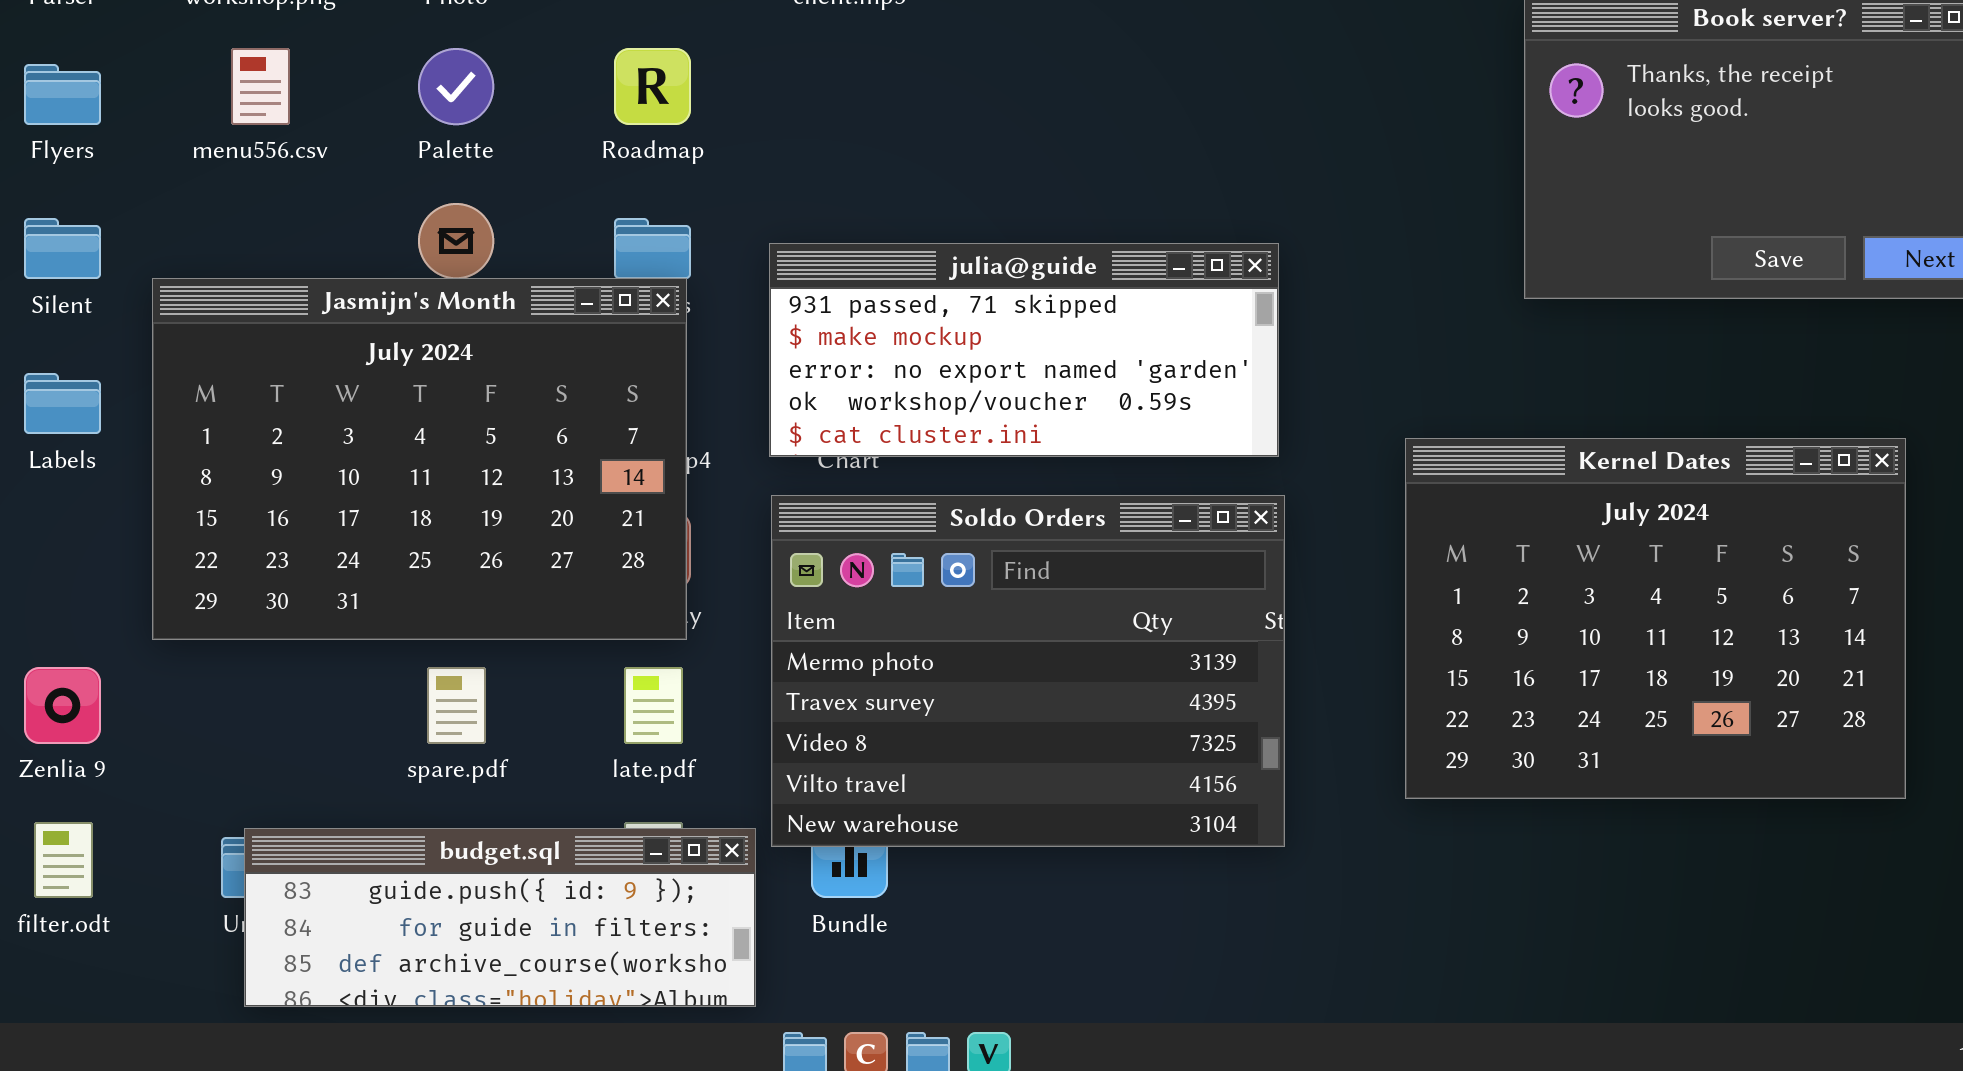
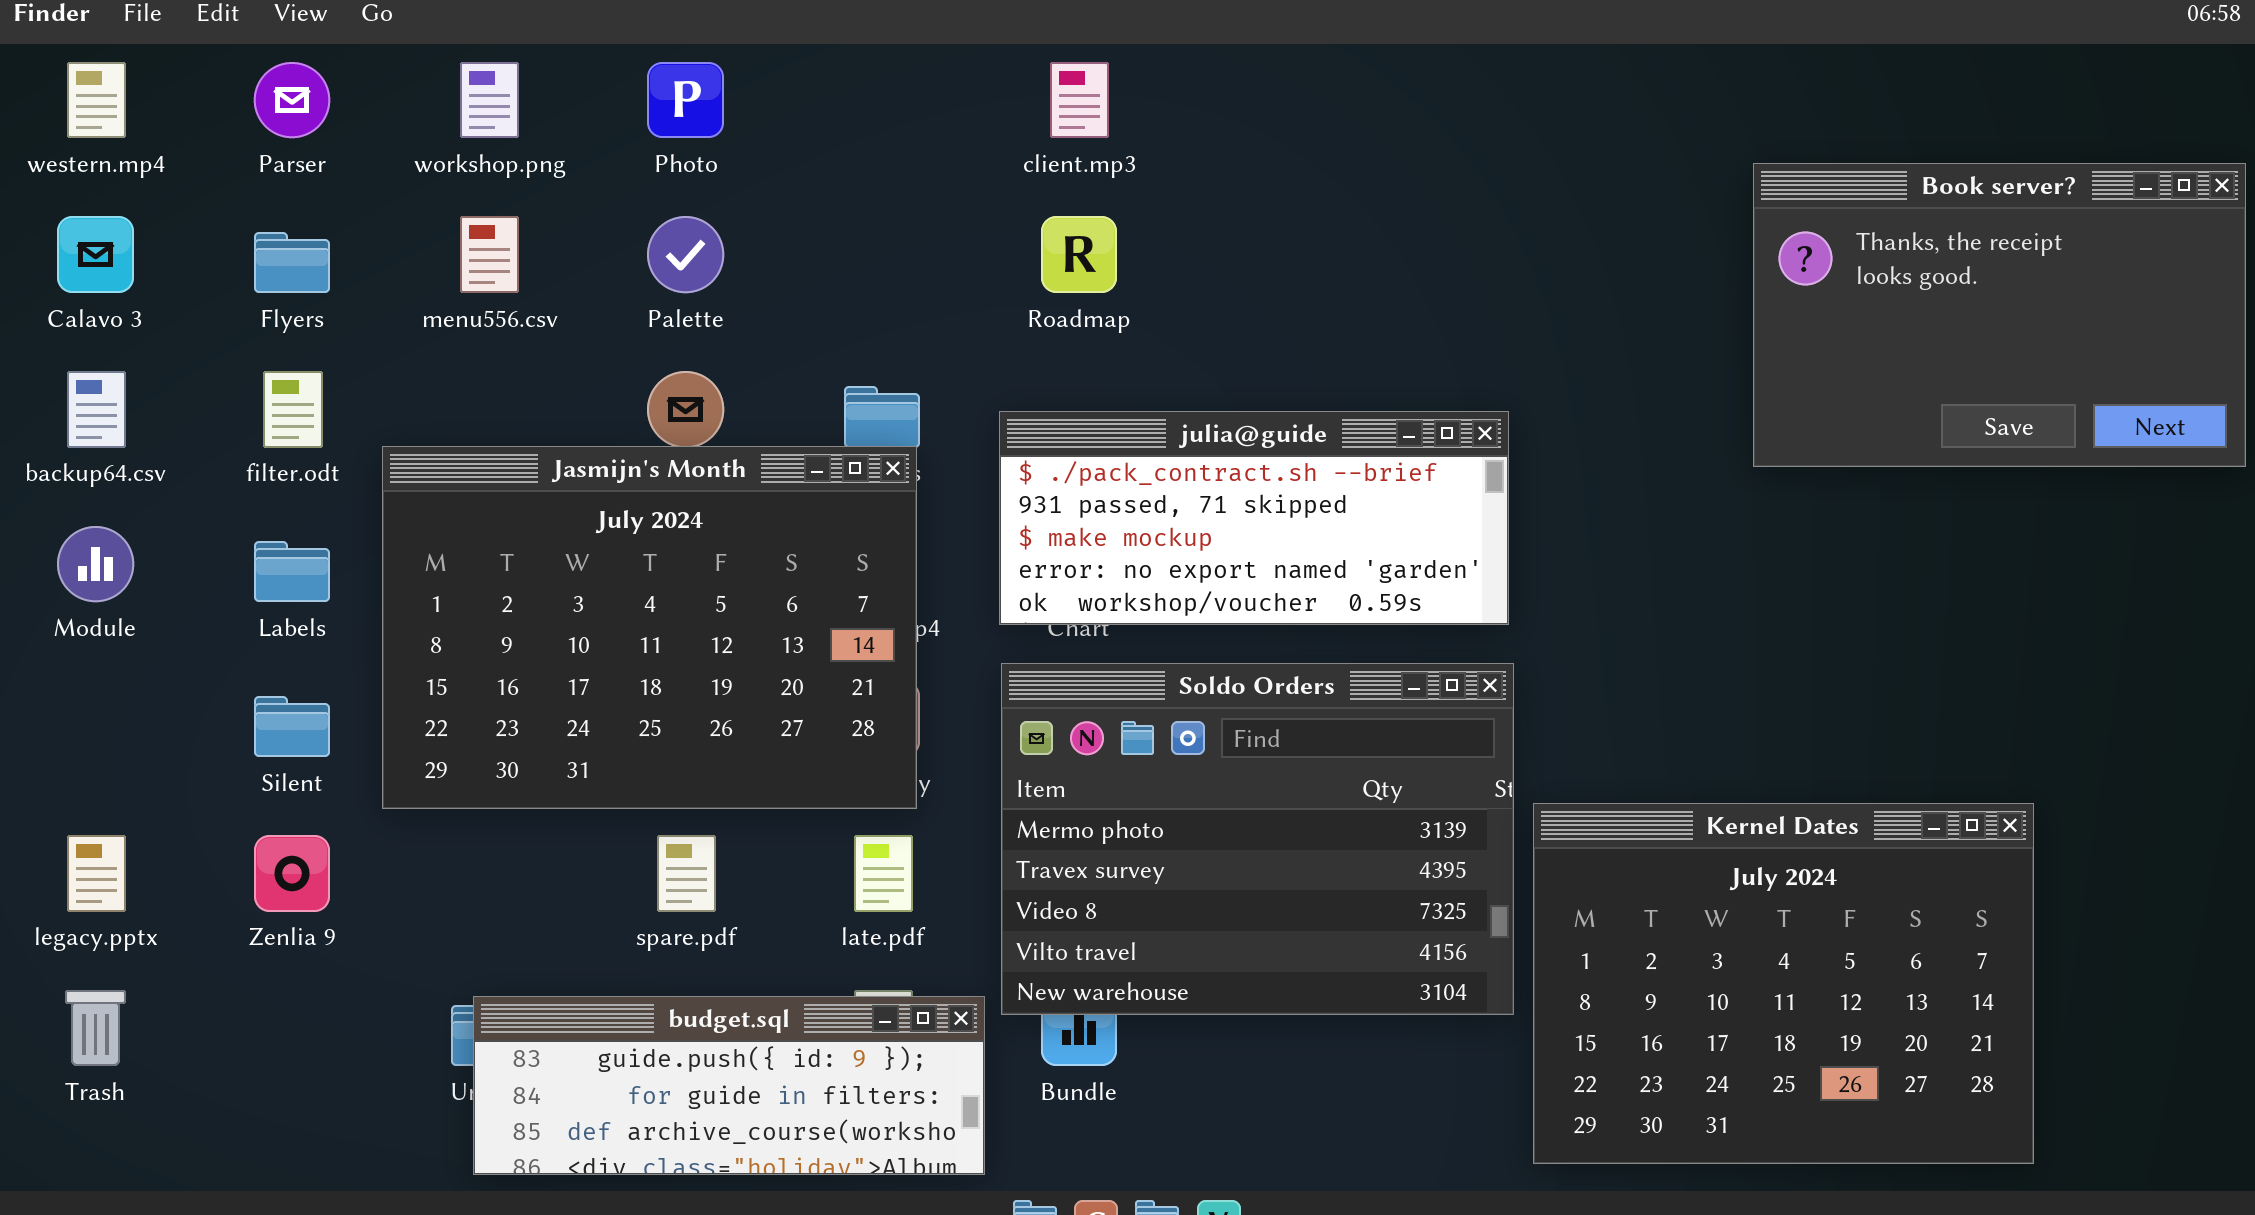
Roadmap: [614,48,691,125] -> [1041,216,1117,293], moved
Silent: [24,218,101,279] -> [254,696,330,757], moved
julia@guide: [769,243,1279,457] -> [999,411,1509,625], scrolled up 1 row
Kernel Dates: [1405,438,1906,799] -> [1533,803,2034,1164], moved
filter.odt: [34,822,93,898] -> [263,371,323,448], moved

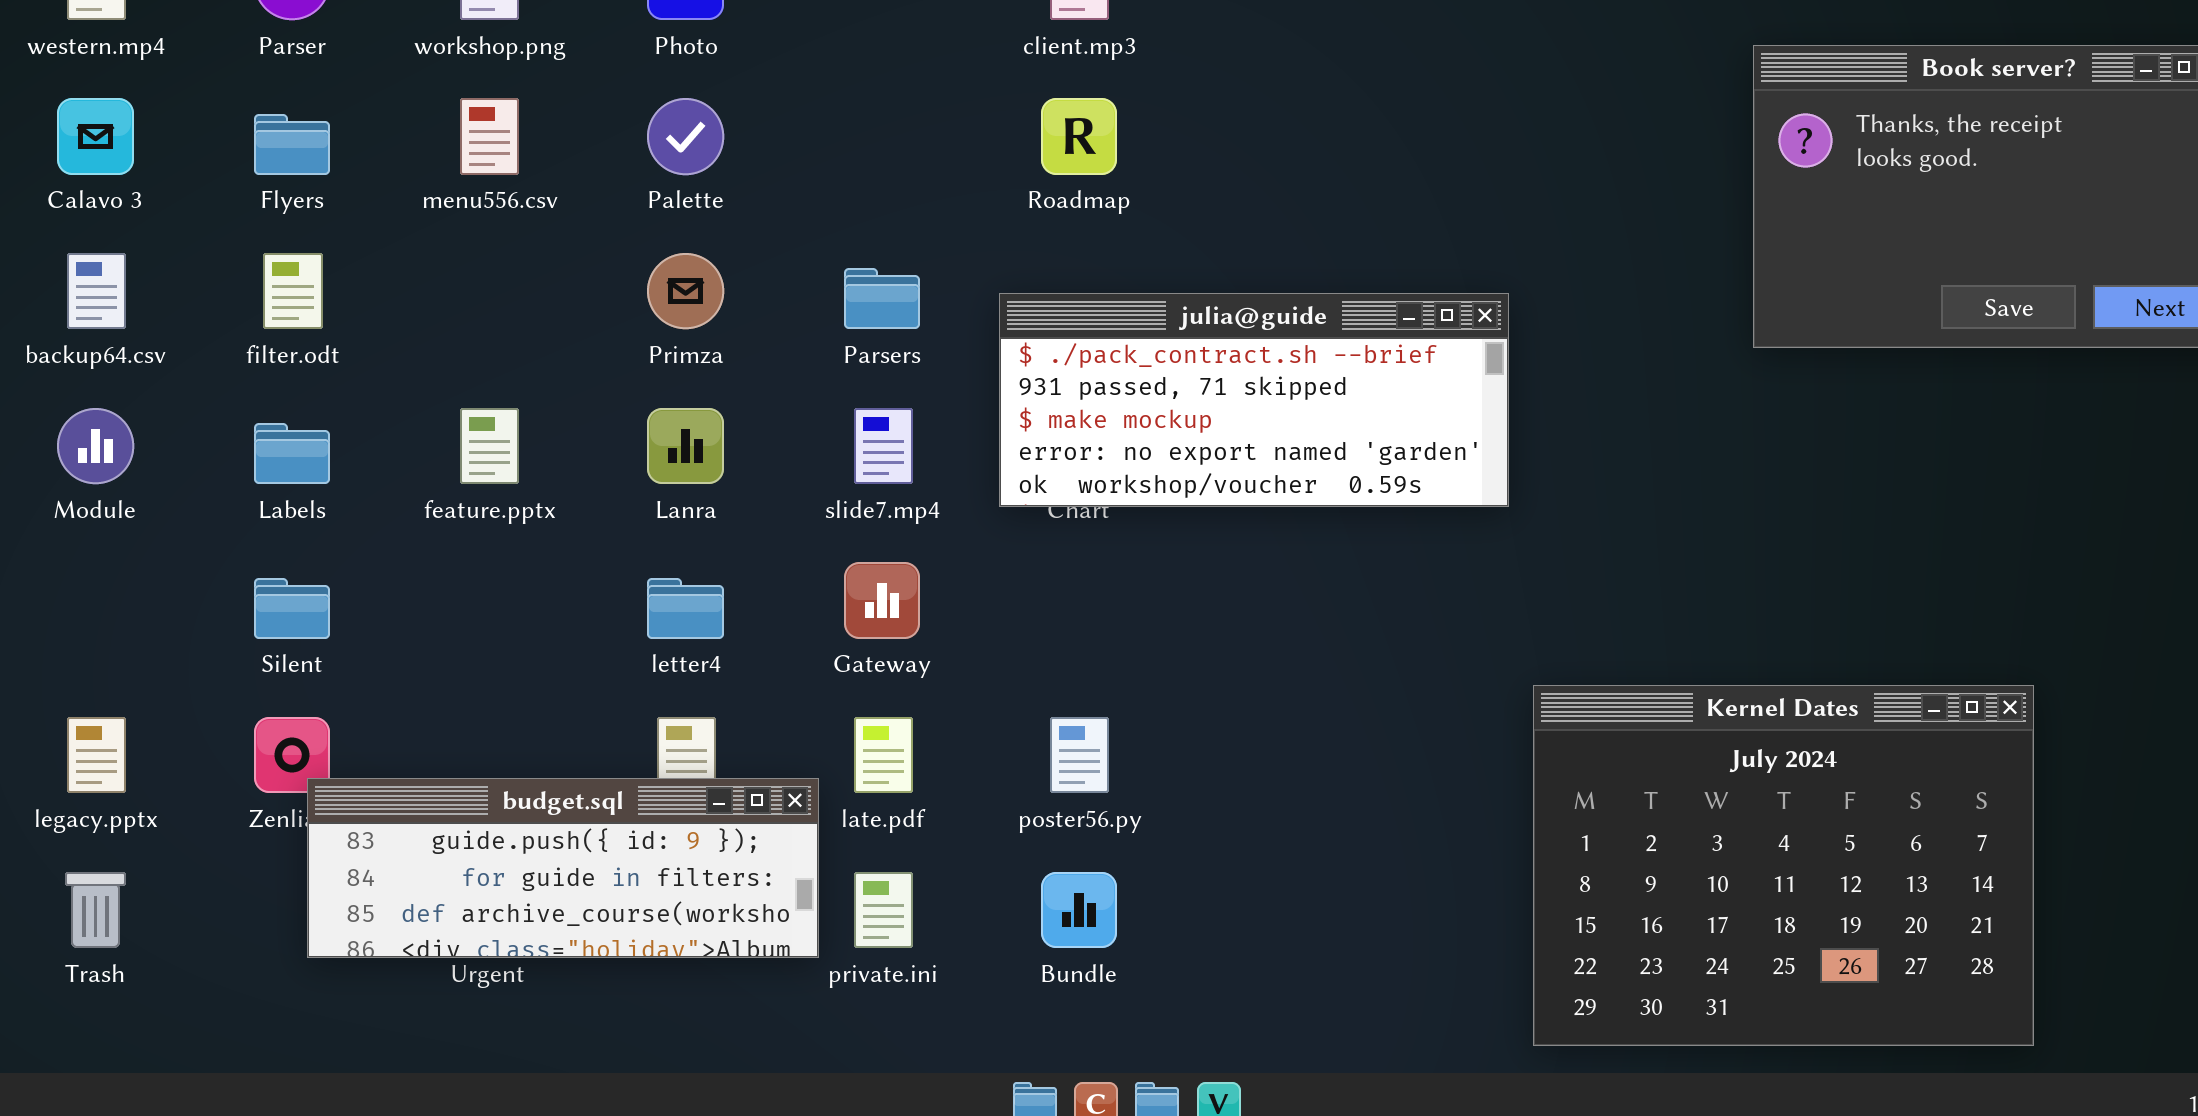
Jasmijn's Month: [382,446,917,809] -> none, closed
Soldo Orders: [1001,663,1514,1015] -> none, closed
budget.sql: [473,996,985,1175] -> [307,778,819,958], moved

